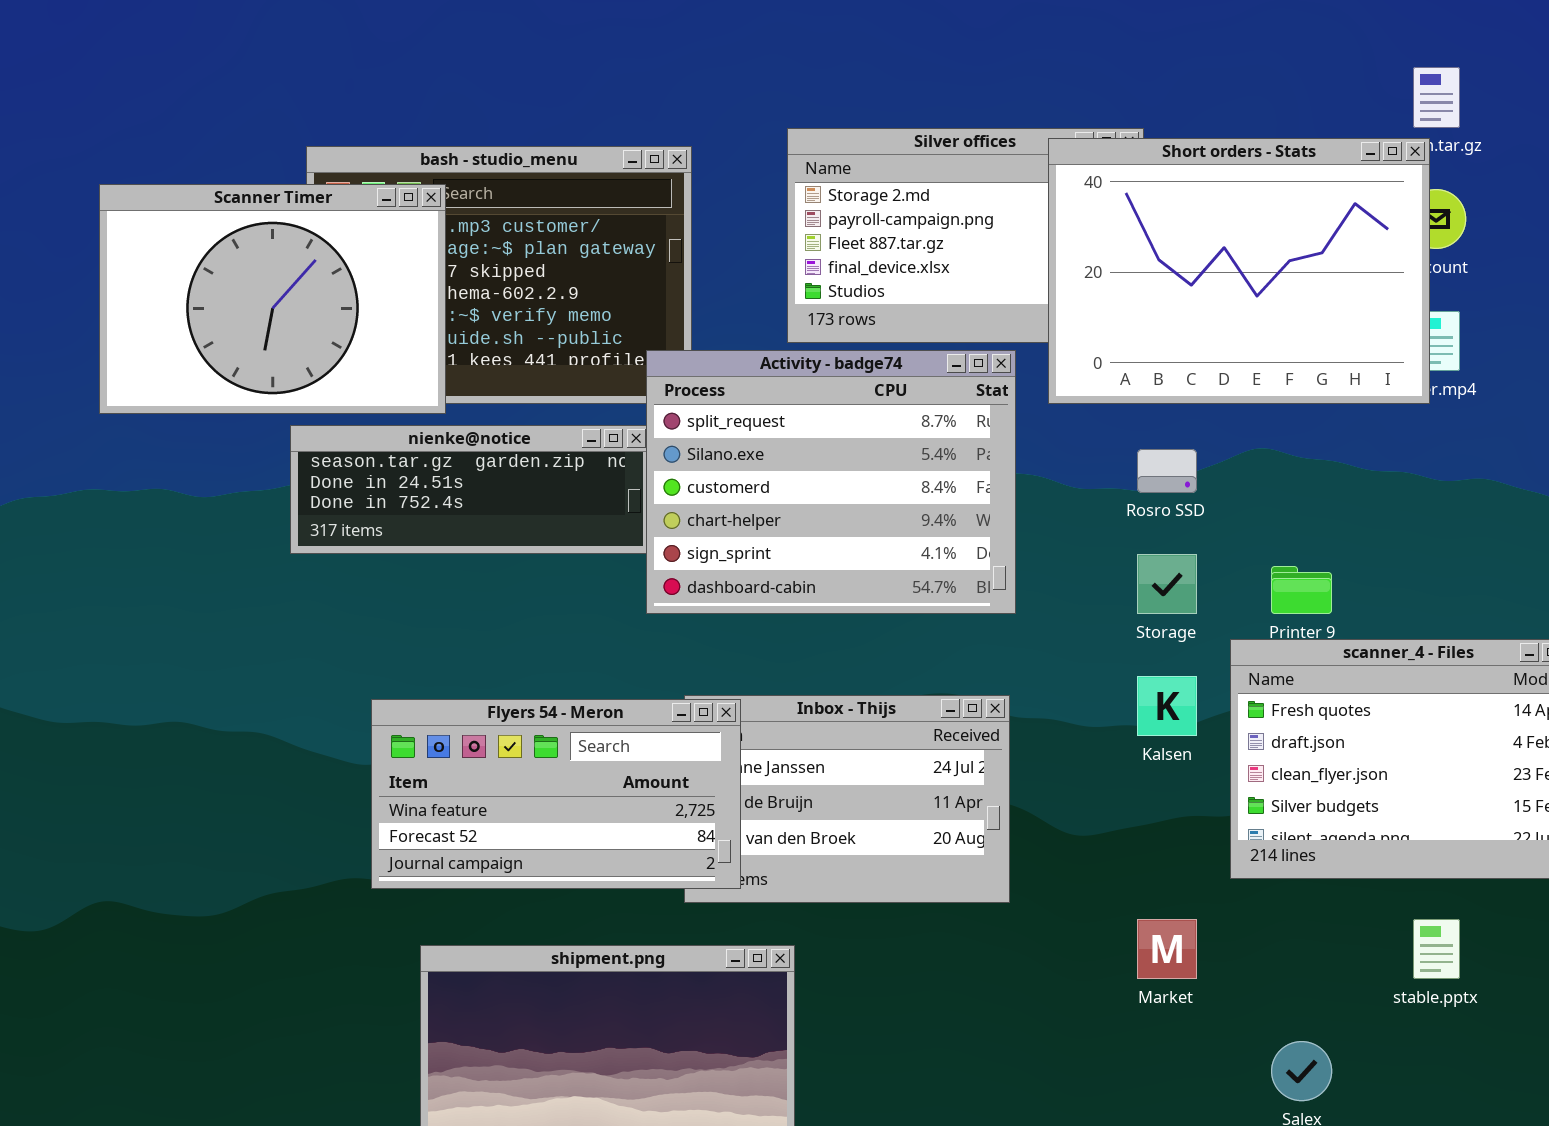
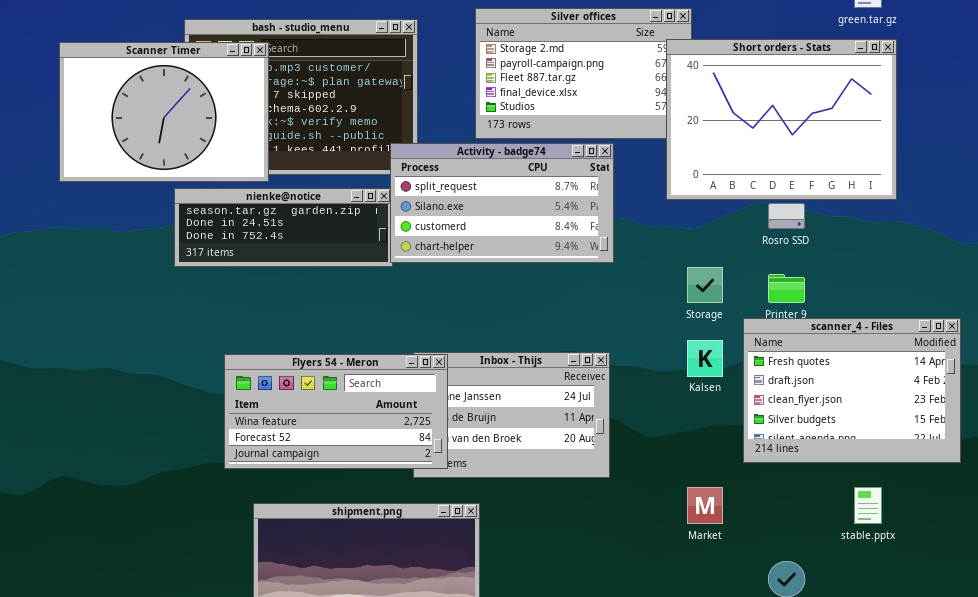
Short orders - Stats: [1048,138,1430,404] -> [666,39,897,200], moved
Activity - badge74: [646,350,1016,614] -> [390,143,614,263], resized
Rosro SSD: [1137,449,1197,493] -> [768,203,805,229], moved

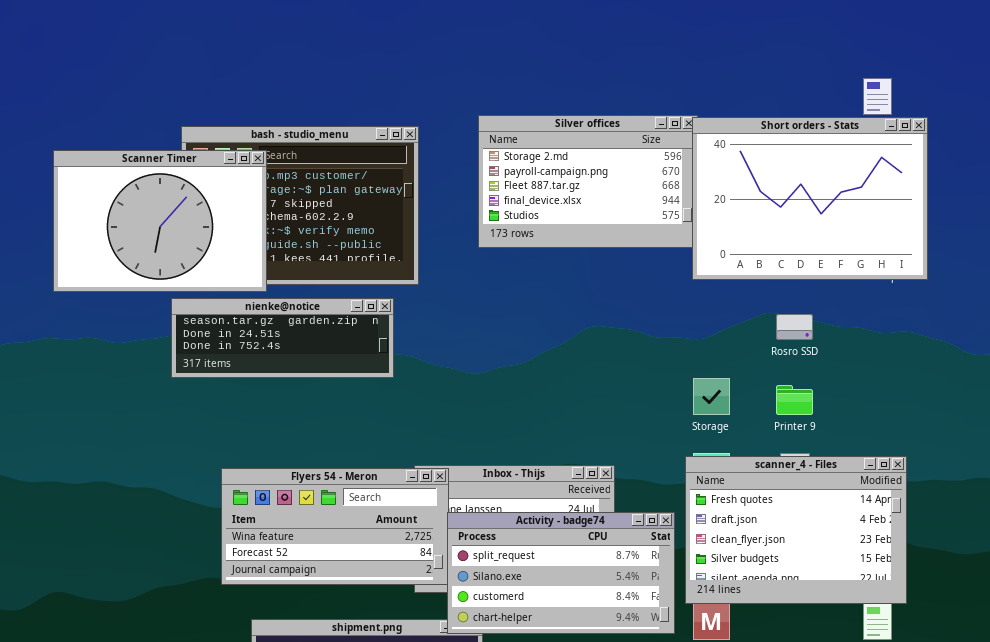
Short orders - Stats: [666,39,897,200] -> [692,117,928,280], moved
Activity - badge74: [390,143,614,263] -> [447,512,675,634], moved
scanner_4 - Files: [743,318,961,463] -> [685,456,907,604], moved

